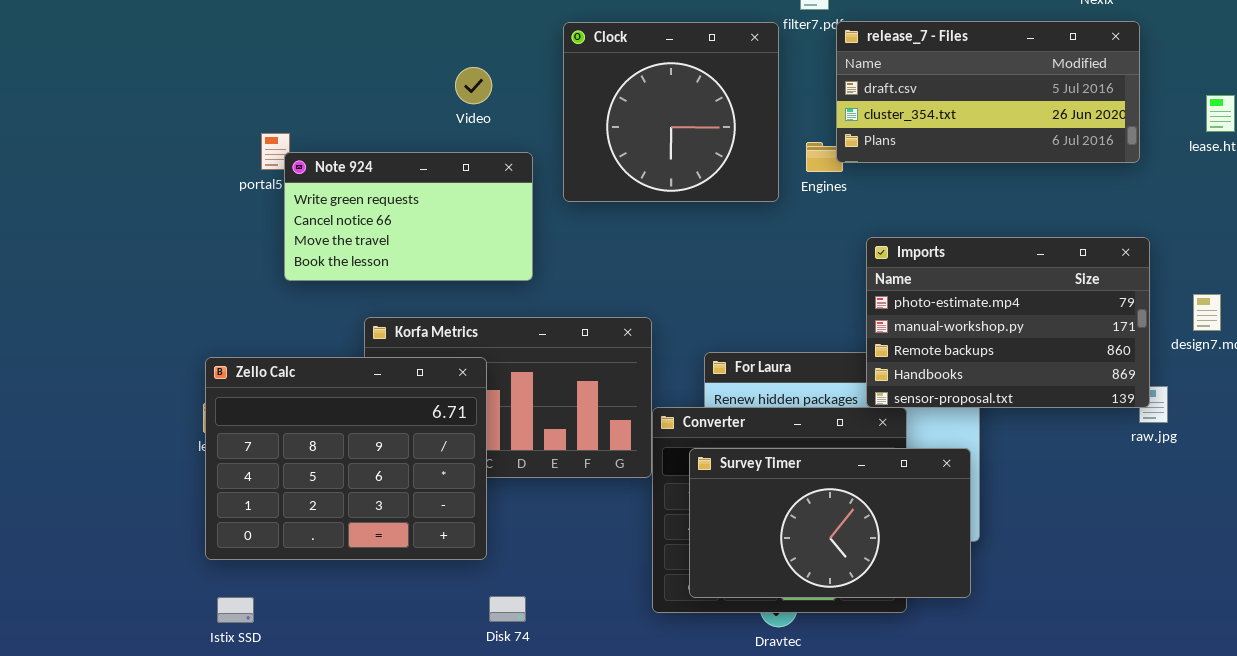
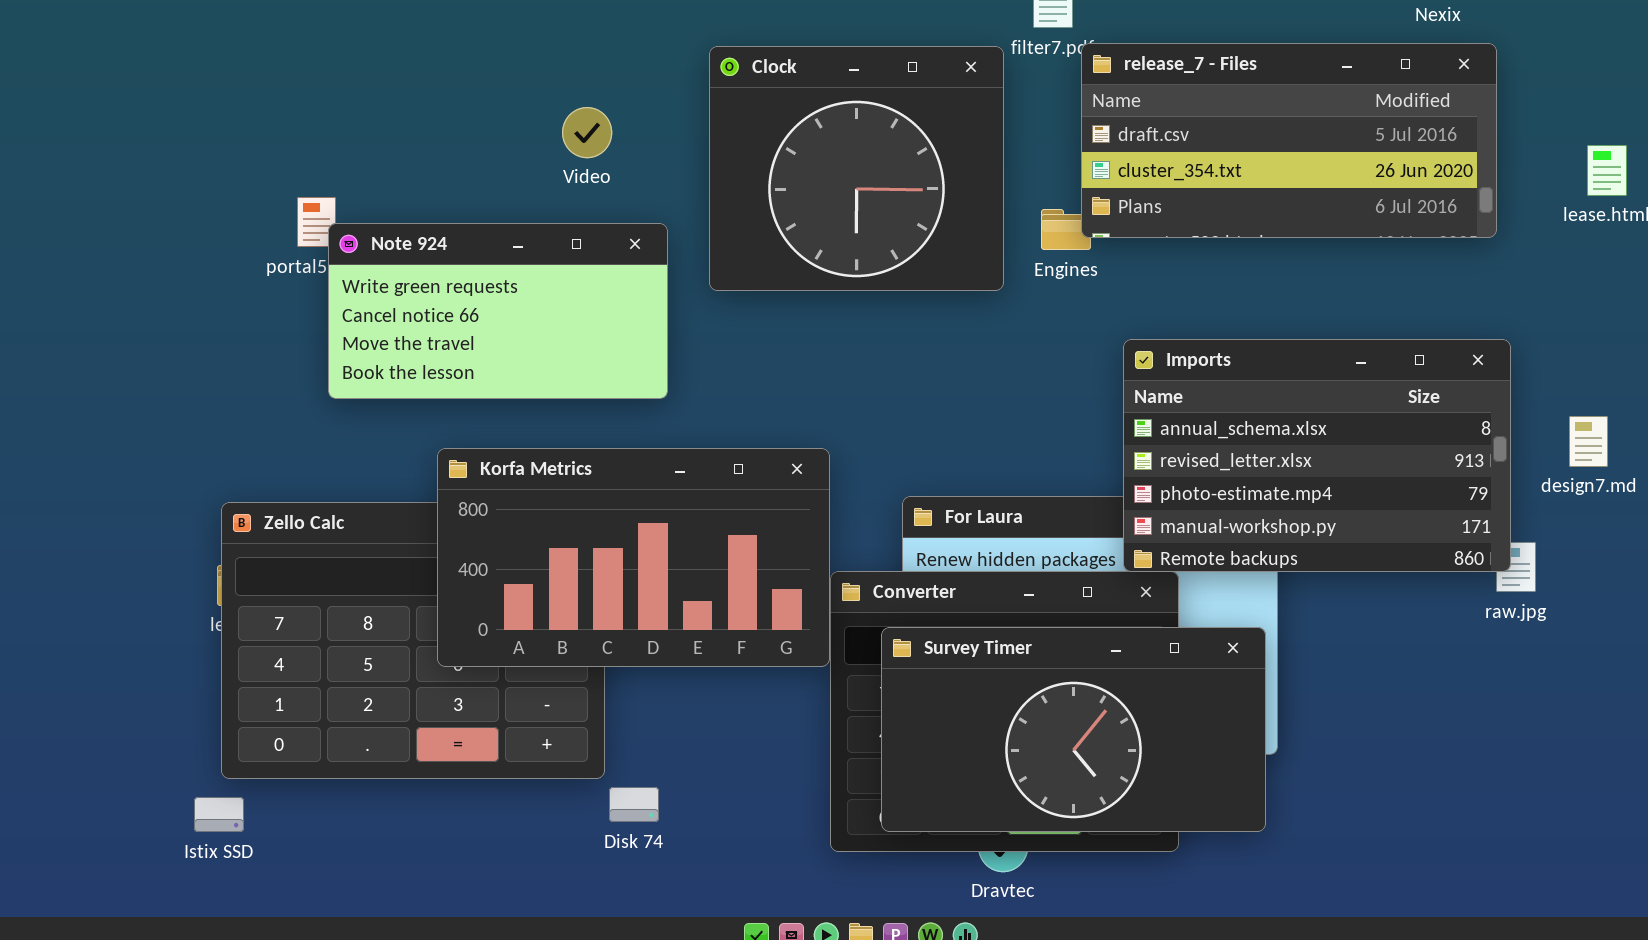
Imports: [866,237,1150,408] -> [1123,339,1511,572], scrolled up 2 rows
Korfa Metrics: [364,317,652,478] -> [437,448,830,667], raised
Disk 74: [489,596,526,622] -> [609,787,659,822], moved
Istix SSD: [217,597,254,623] -> [194,797,244,832], moved

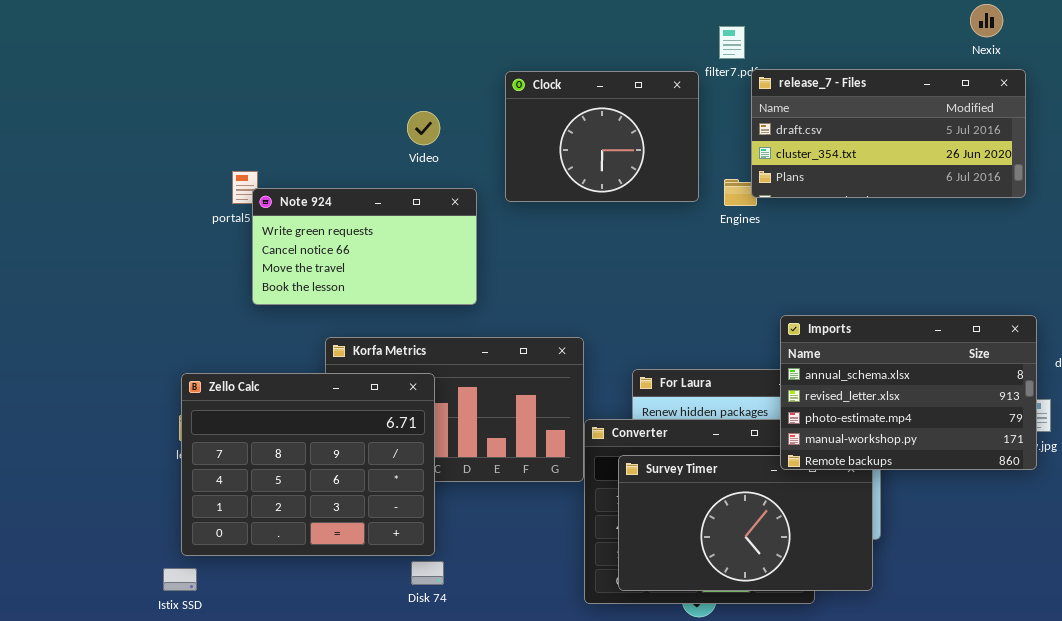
Clock: [709,46,1004,291] -> [505,71,699,202], resized
Imports: [1123,339,1511,572] -> [780,315,1037,470], moved
Zello Calc: [221,502,605,779] -> [181,373,435,556], raised
Disk 74: [609,787,659,822] -> [411,561,444,585], moved

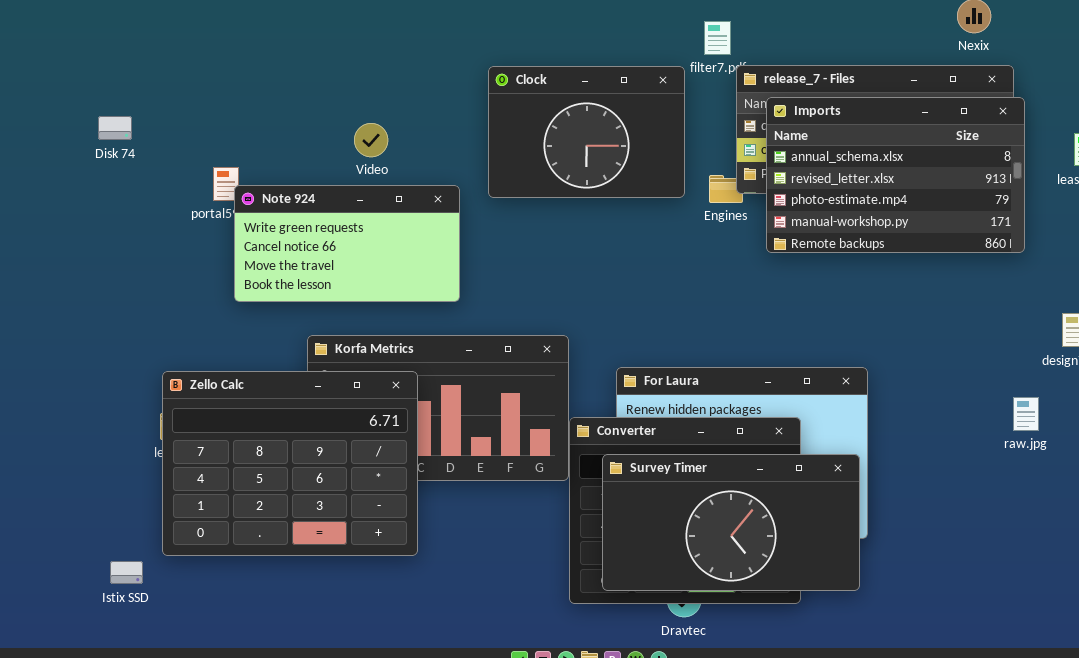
Video: [407,111,440,145] -> [354,123,388,157], moved
Imports: [780,315,1037,470] -> [766,97,1025,253], moved
Disk 74: [411,561,444,585] -> [98,116,132,140], moved
Istix SSD: [163,568,197,591] -> [110,561,143,584], moved

